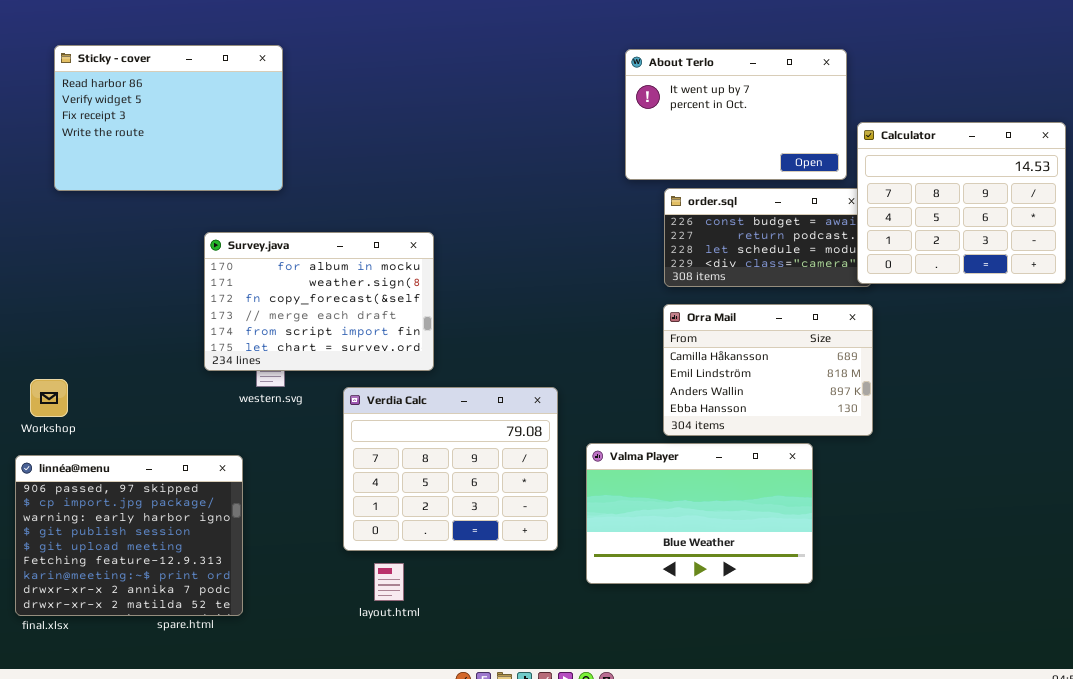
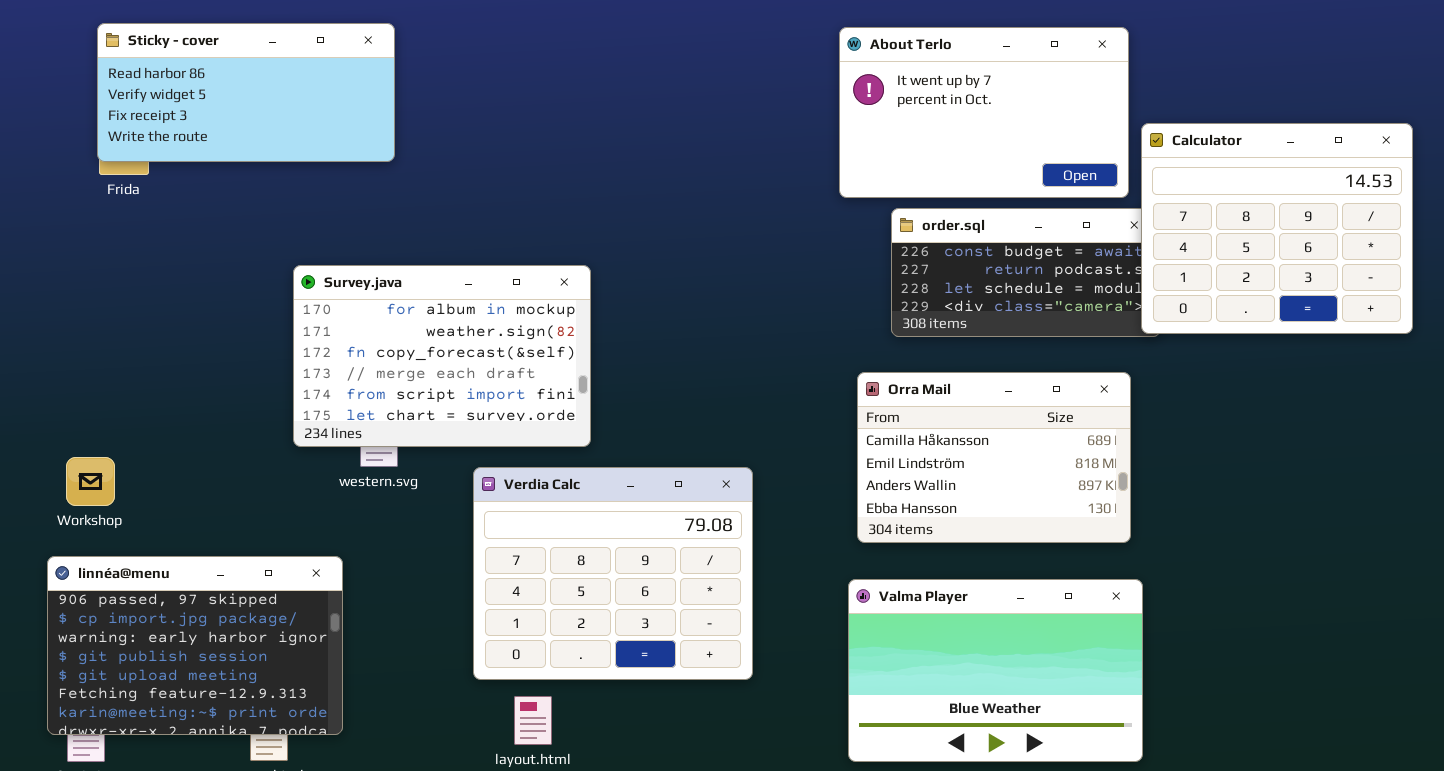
Sticky - cover: [54,45,283,191] -> [97,23,395,162], resized
Orra Mail: [663,304,873,436] -> [857,372,1131,543], moved
Valma Player: [586,443,813,584] -> [848,579,1143,762], moved
linnéa@menu: [15,455,243,616] -> [47,556,343,735], resized

